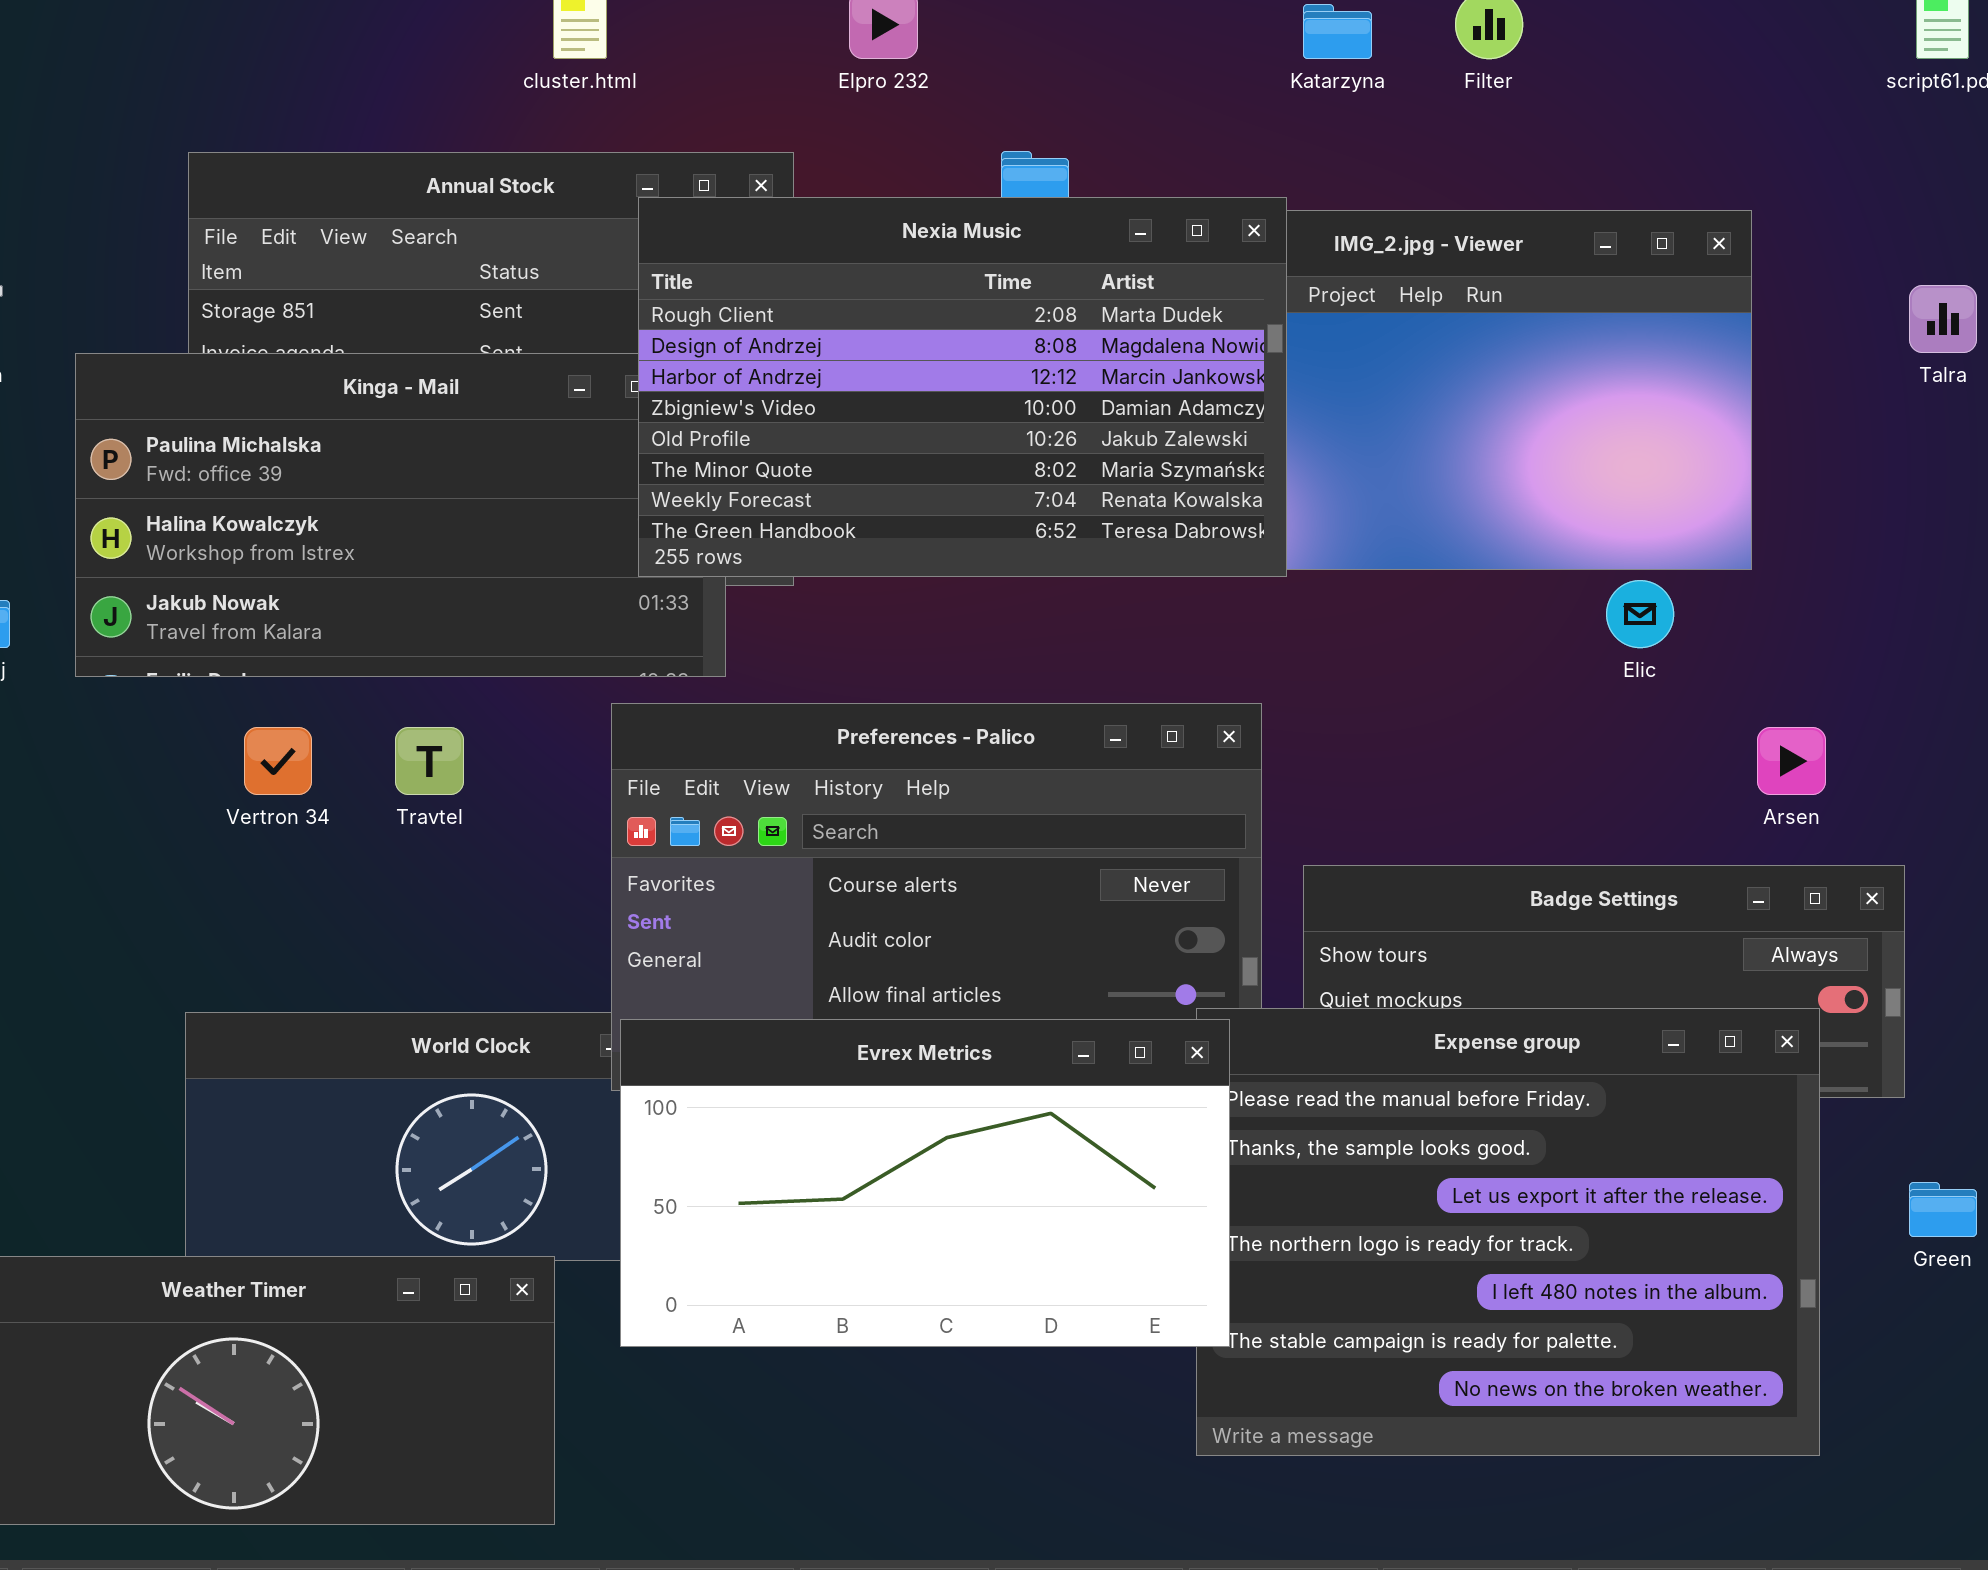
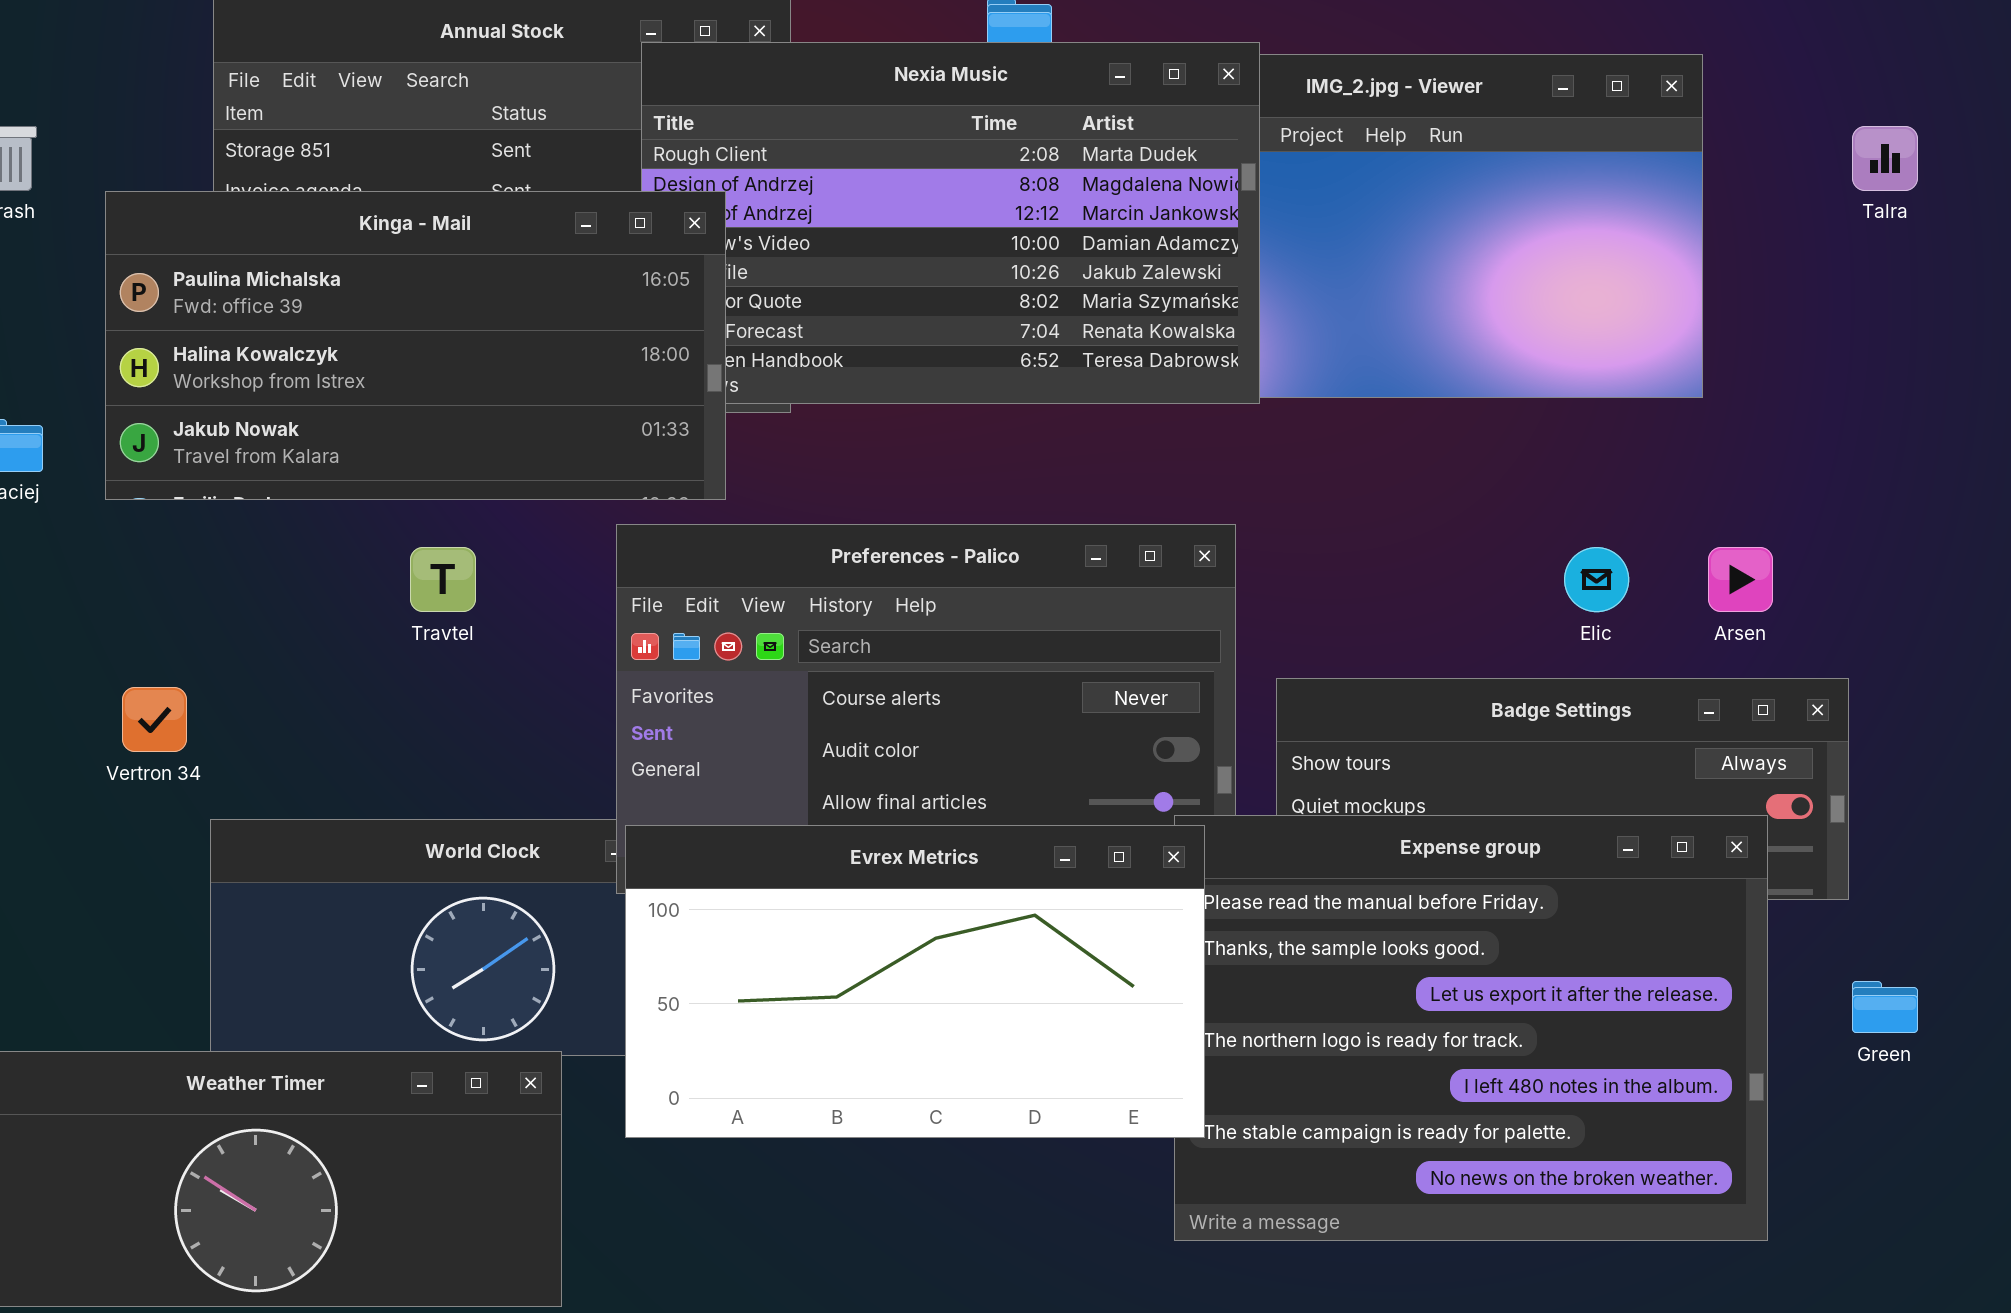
Kinga - Mail: [75,353,726,677] -> [105,191,726,500], raised
Elic: [1606,580,1674,648] -> [1564,547,1629,612], moved
Vertron 34: [244,727,312,795] -> [122,687,187,752], moved

